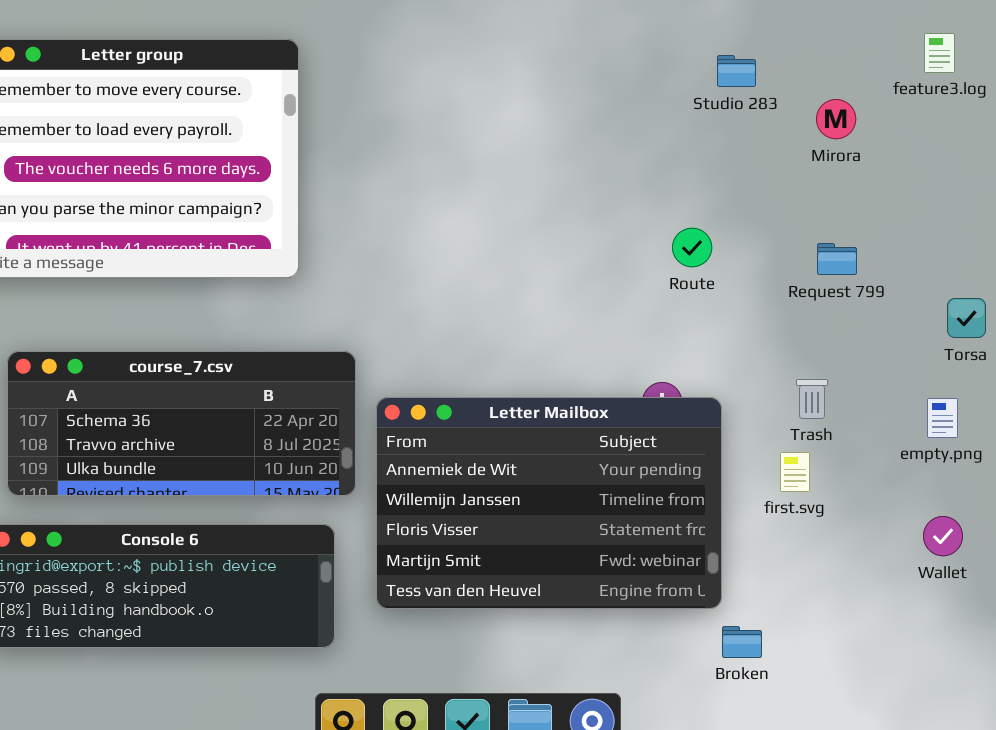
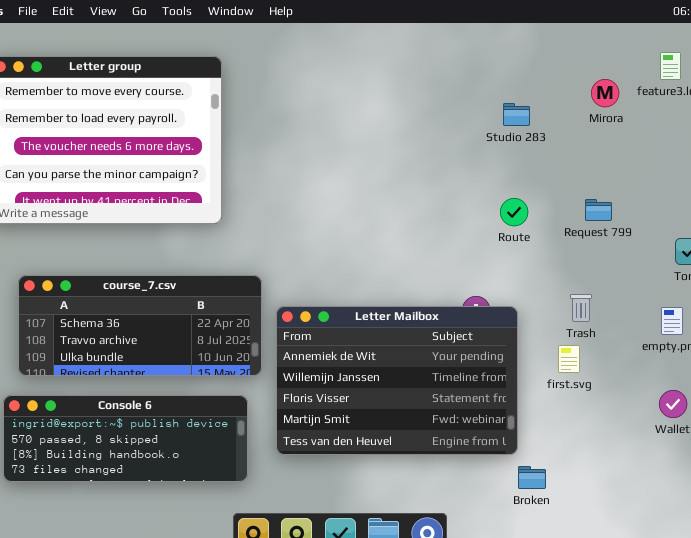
Studio 283: [717,55,756,87] -> [503,103,530,126], moved
Mirora: [816,99,856,139] -> [591,79,619,107], moved
Route: [672,228,712,267] -> [500,198,528,226], moved

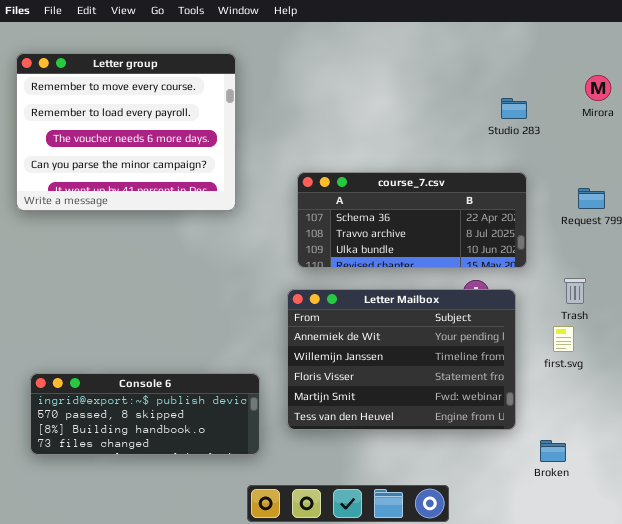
course_7.csv: [18,275,262,376] -> [297,172,527,268], moved
Broken: [518,466,546,489] -> [540,440,566,462], moved

